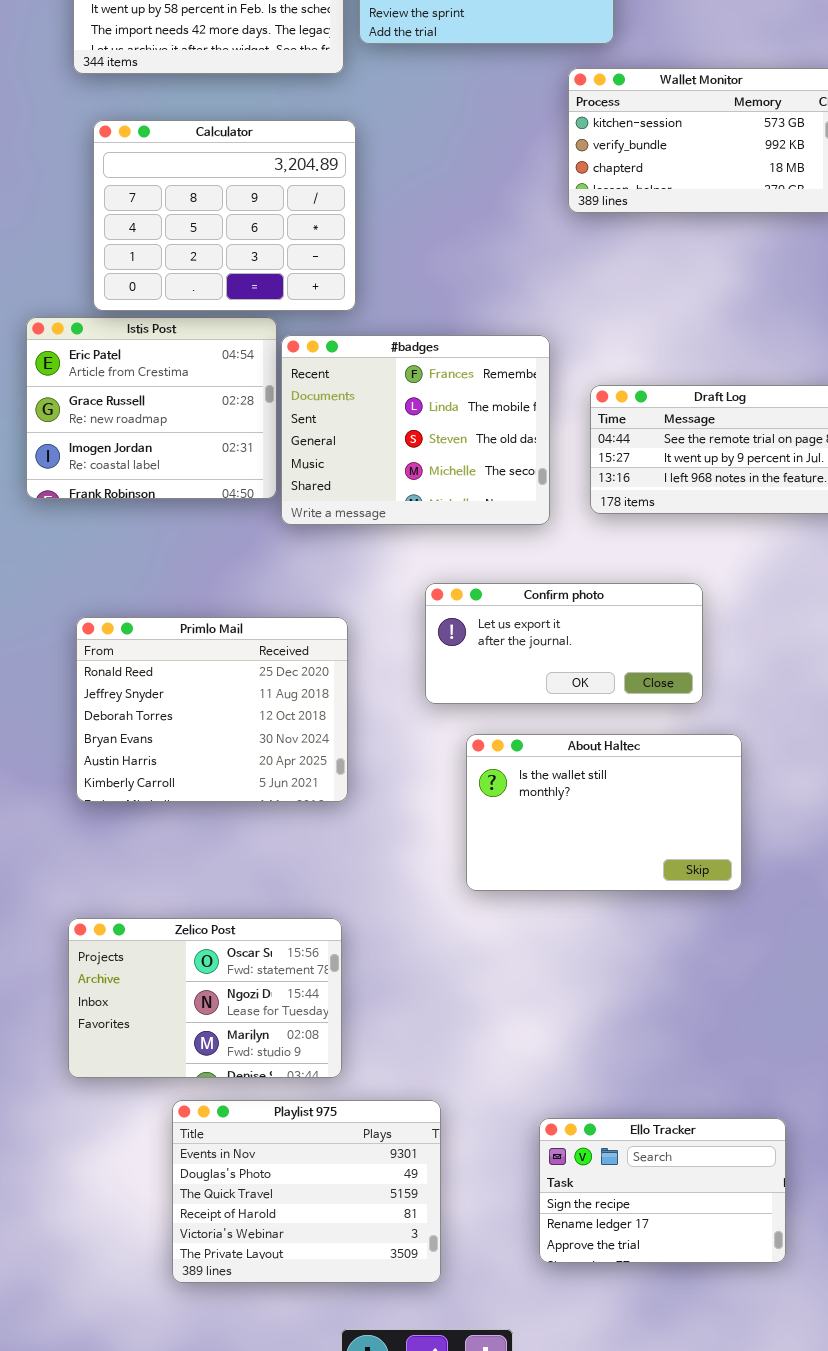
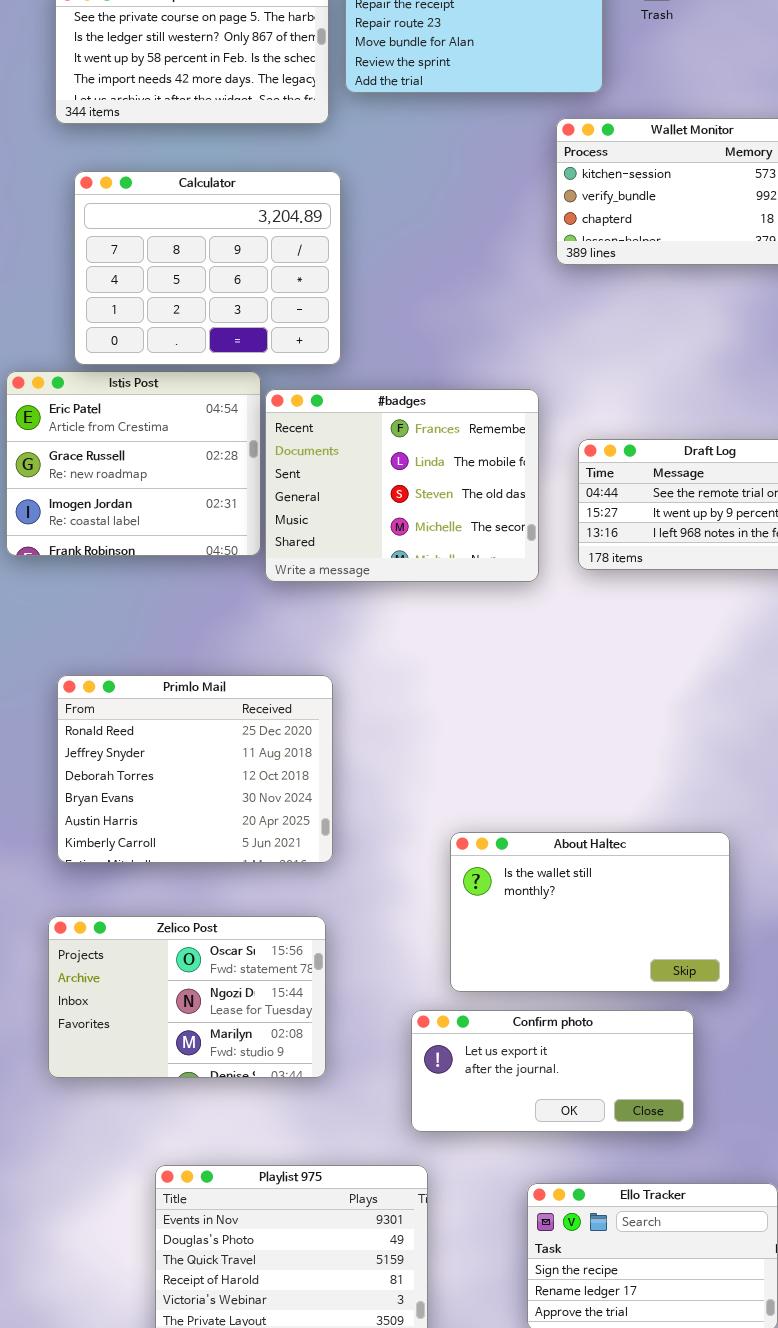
Confirm photo: [425,583,703,704] -> [411,1010,694,1132], moved
About Haltec: [466,734,742,891] -> [450,832,730,992], moved
Zelico Post: [68,918,342,1078] -> [48,916,326,1078], moved

